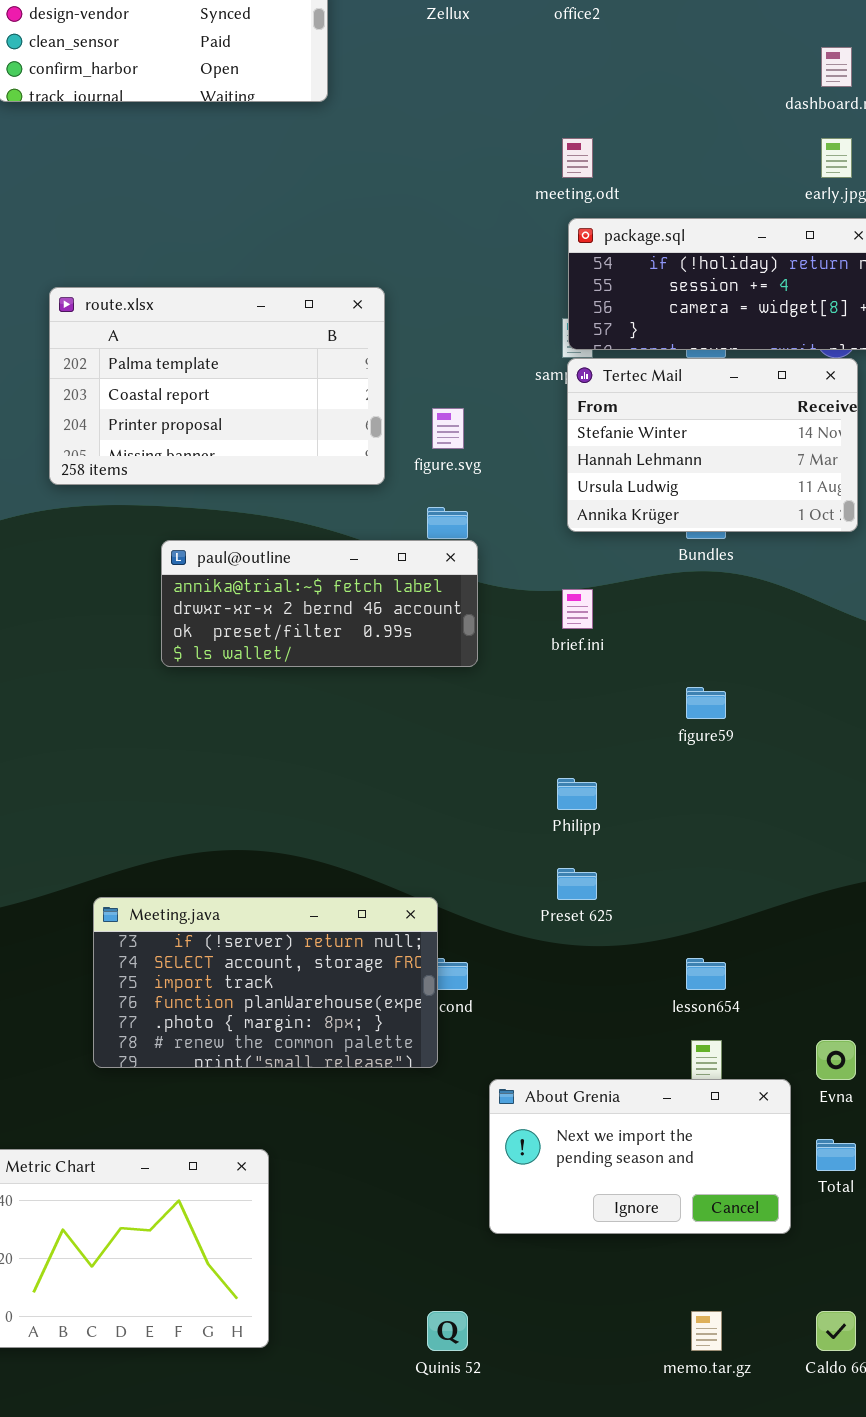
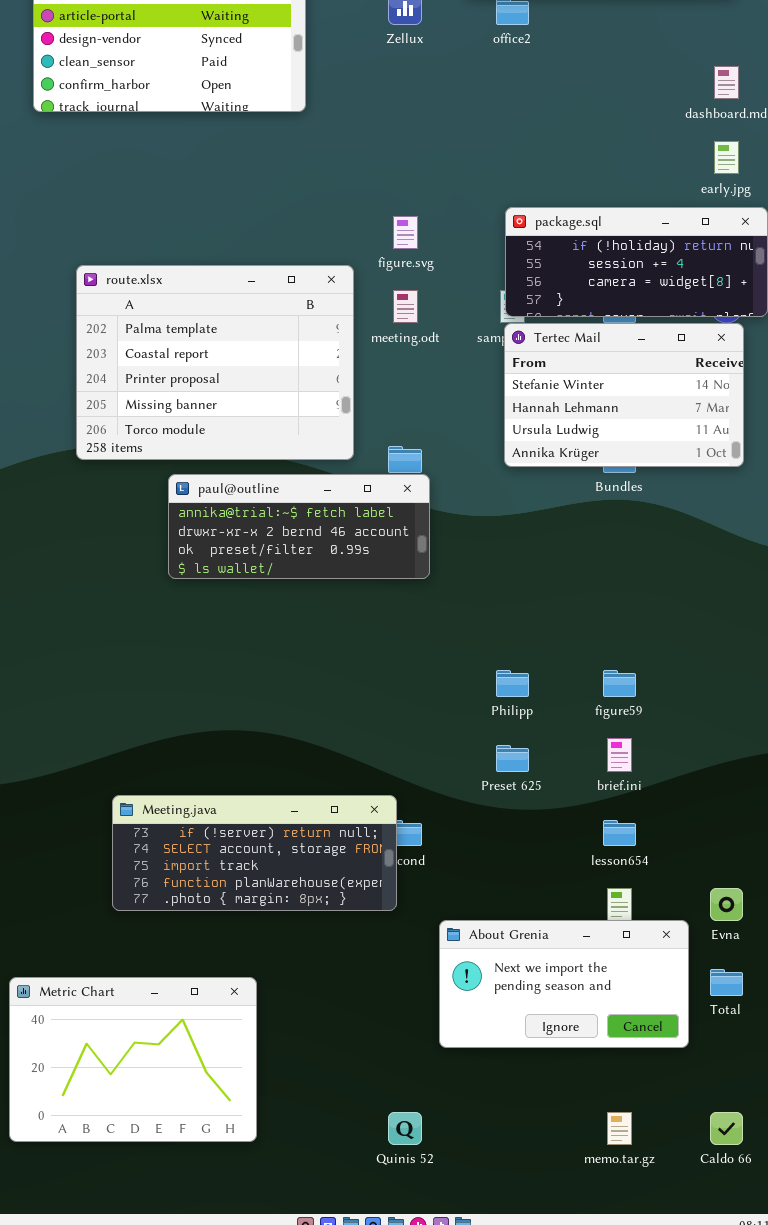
meeting.odt: [562,138,593,178] -> [393,290,418,323], moved
route.xlsx: [49,287,385,485] -> [76,265,354,460], resized
figure.svg: [432,408,464,449] -> [393,216,418,249], moved
brief.ini: [562,589,593,629] -> [607,738,632,772], moved
figure59: [686,687,726,719] -> [603,670,636,697], moved
Meeting.java: [93,897,438,1068] -> [112,795,397,911], resized

